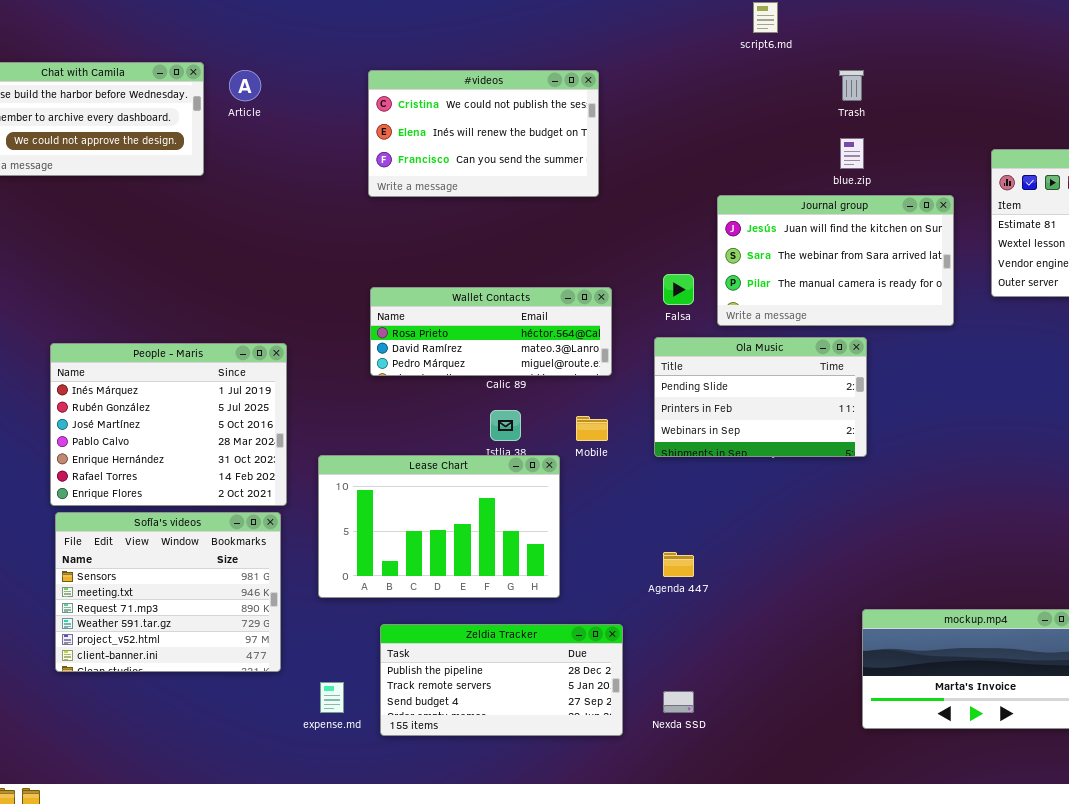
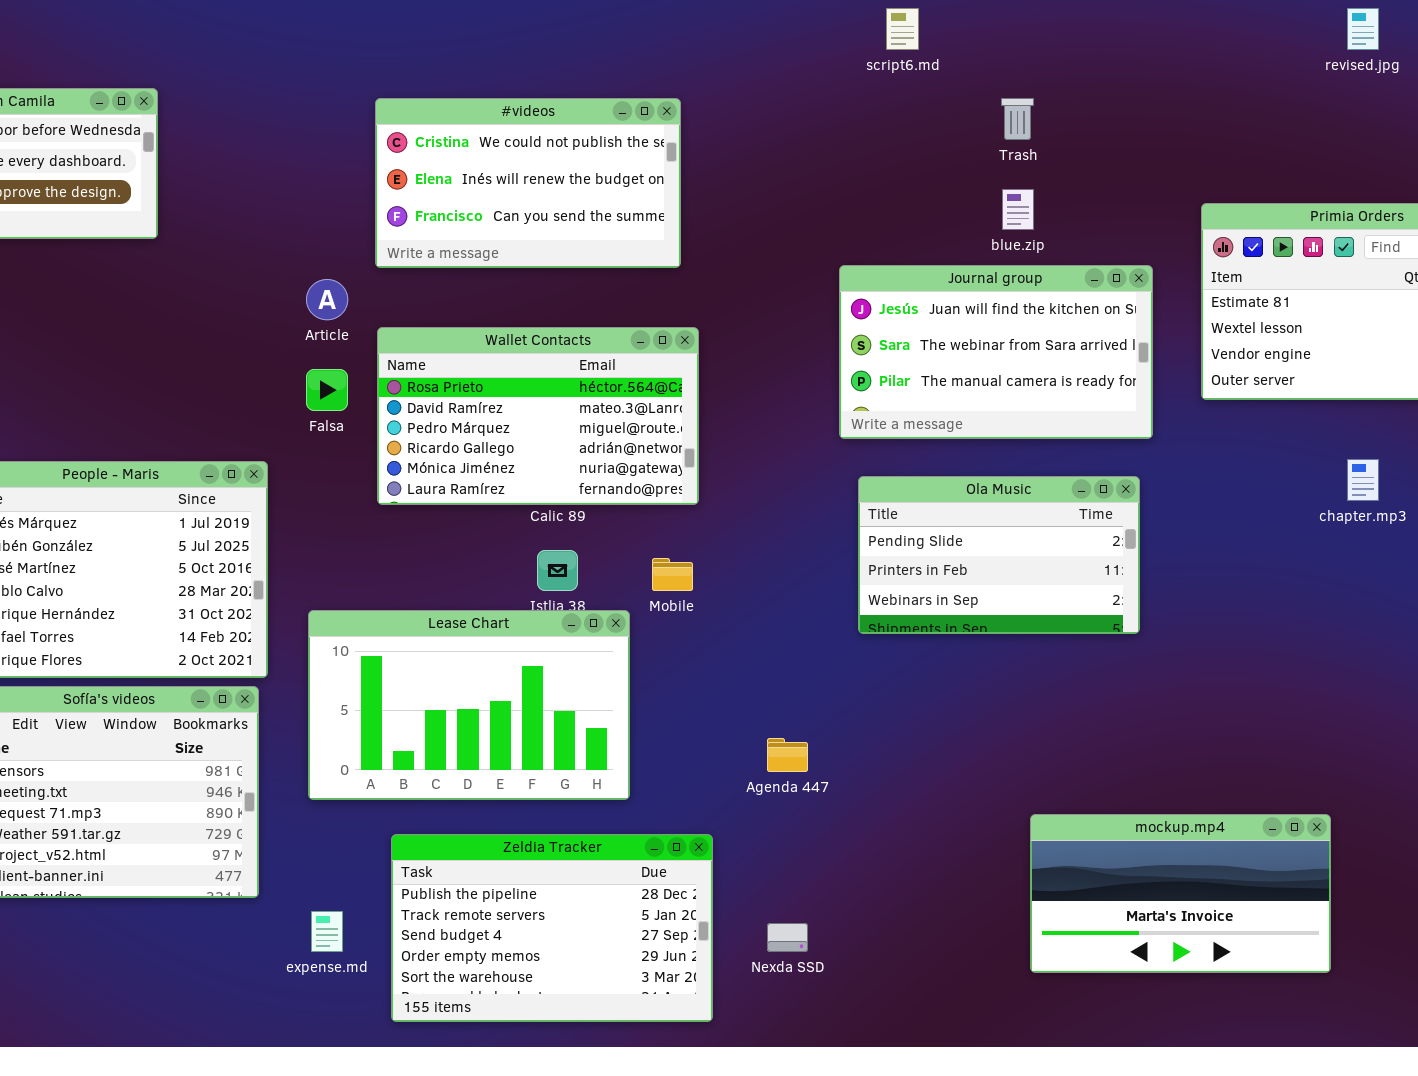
Article: [229,70,261,101] -> [306,279,348,320], moved
Falsa: [663,274,694,305] -> [306,369,348,411], moved
Wallet Contacts: [370,287,612,376] -> [377,327,699,505], resized
Ola Music: [654,337,867,457] -> [858,476,1140,634], moved
Zeldia Tracker: [380,624,623,736] -> [391,834,713,1022], resized

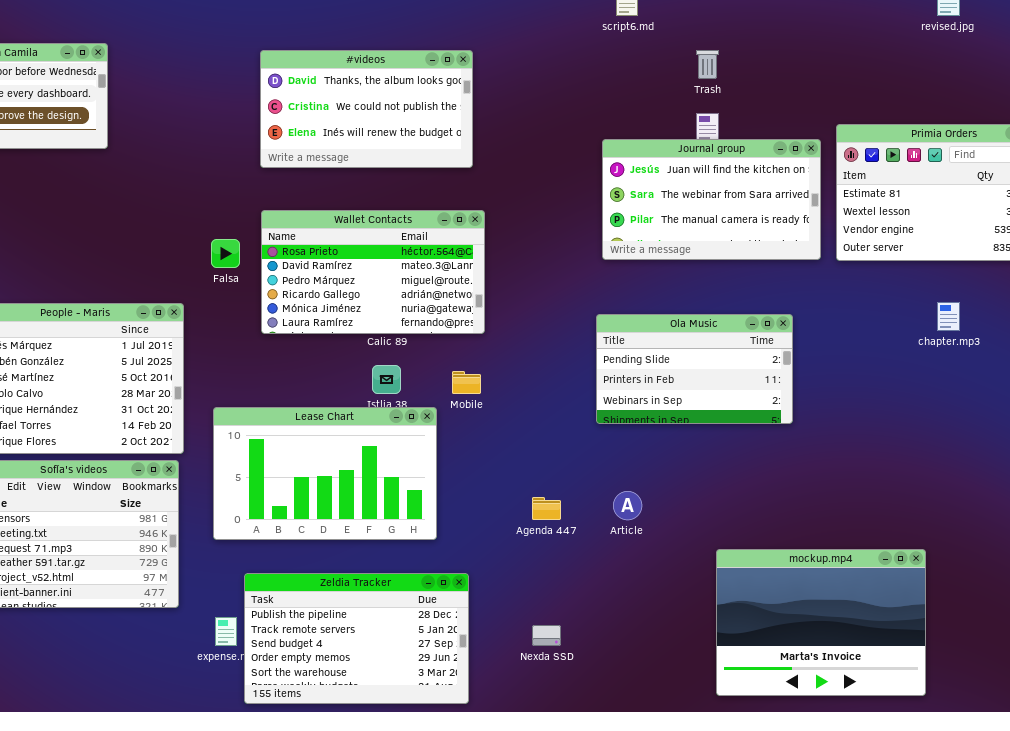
#videos: [375,98,681,268] -> [260,50,473,168], scrolled up 1 row
Journal group: [839,265,1153,439] -> [602,139,821,260], moved
Article: [306,279,348,320] -> [613,491,642,520], moved
mockup.mp4: [1030,814,1331,973] -> [716,549,926,696], resized
Zeldia Tracker: [391,834,713,1022] -> [244,573,469,704], moved

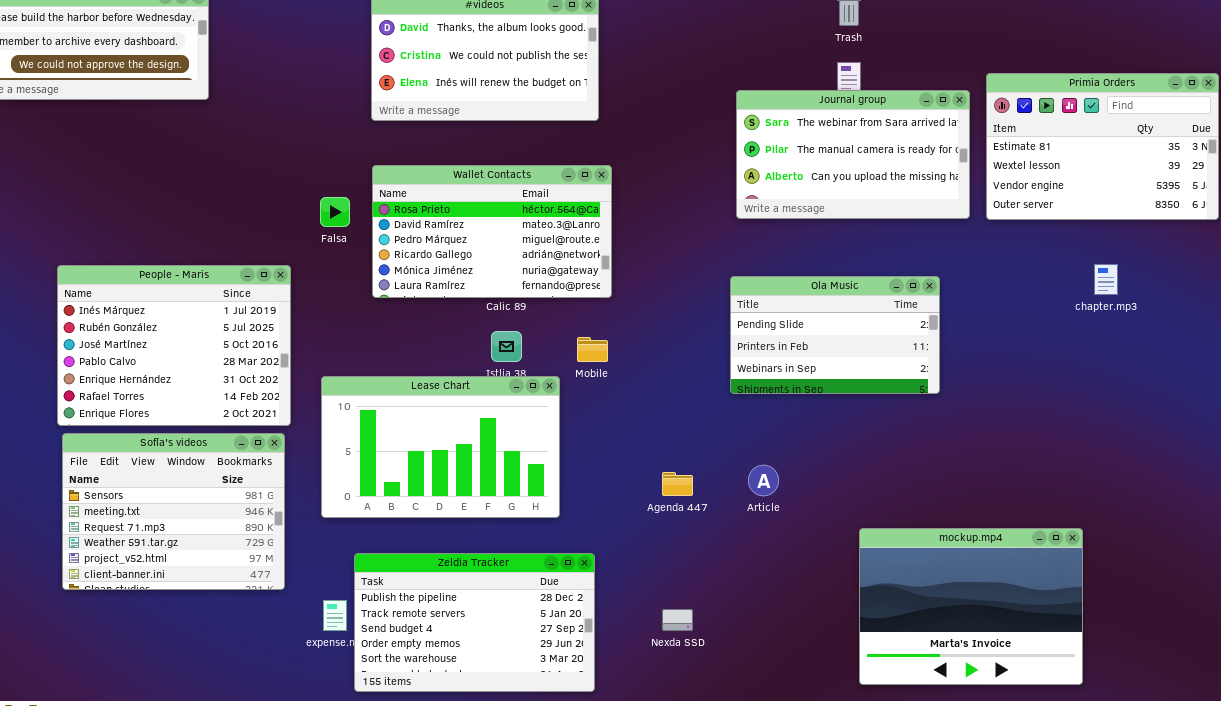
Journal group: [602,139,821,260] -> [736,90,970,219], scrolled down 1 row

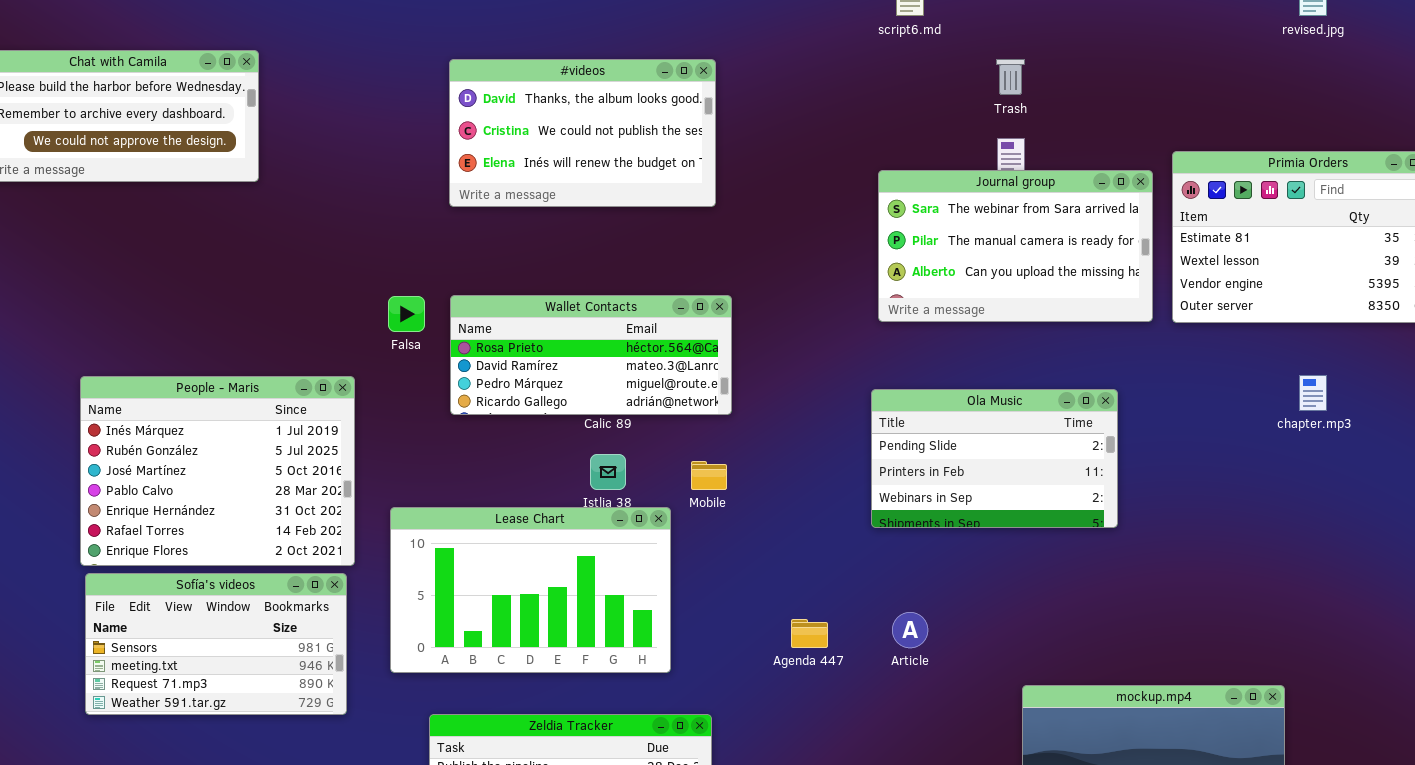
Wallet Contacts: [372,165,612,298] -> [450,295,732,415], resized
Sofía's videos: [62,433,285,590] -> [85,573,347,715], resized

